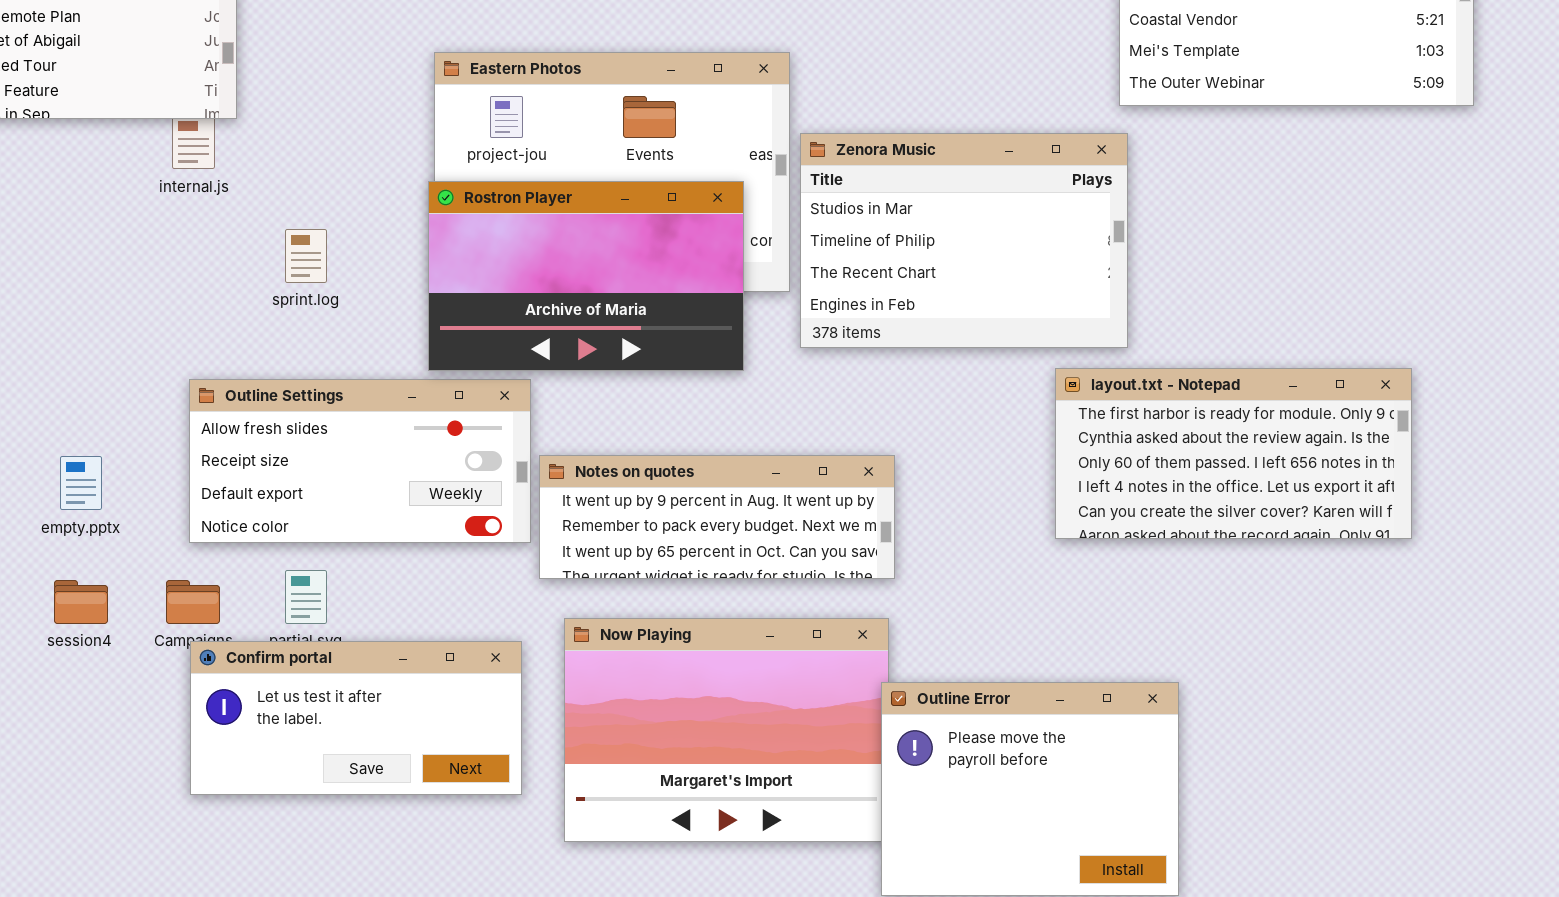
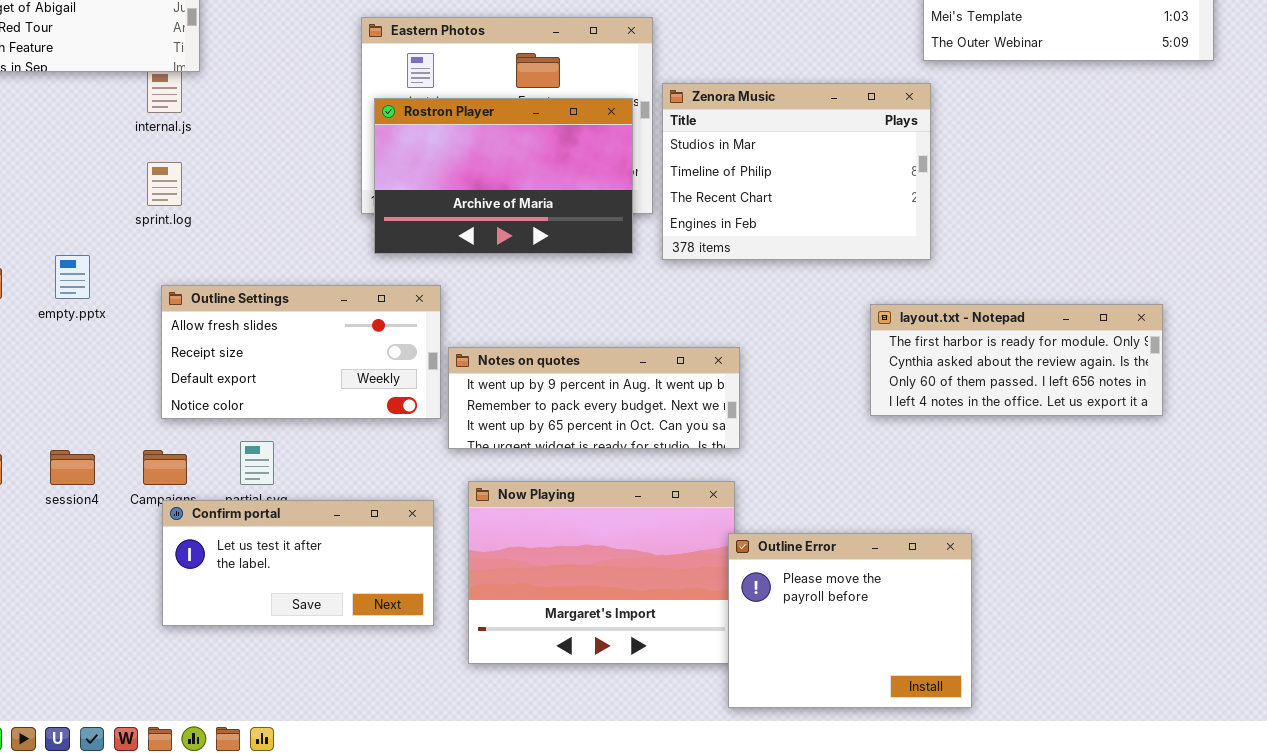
Rostron Player: [428,181,744,371] -> [374,98,633,254], moved
sprint.log: [285,229,327,283] -> [147,162,182,206], moved
layout.txt - Notepad: [1055,368,1412,539] -> [870,304,1163,416], resized
empty.pptx: [60,456,102,510] -> [55,255,90,299], moved

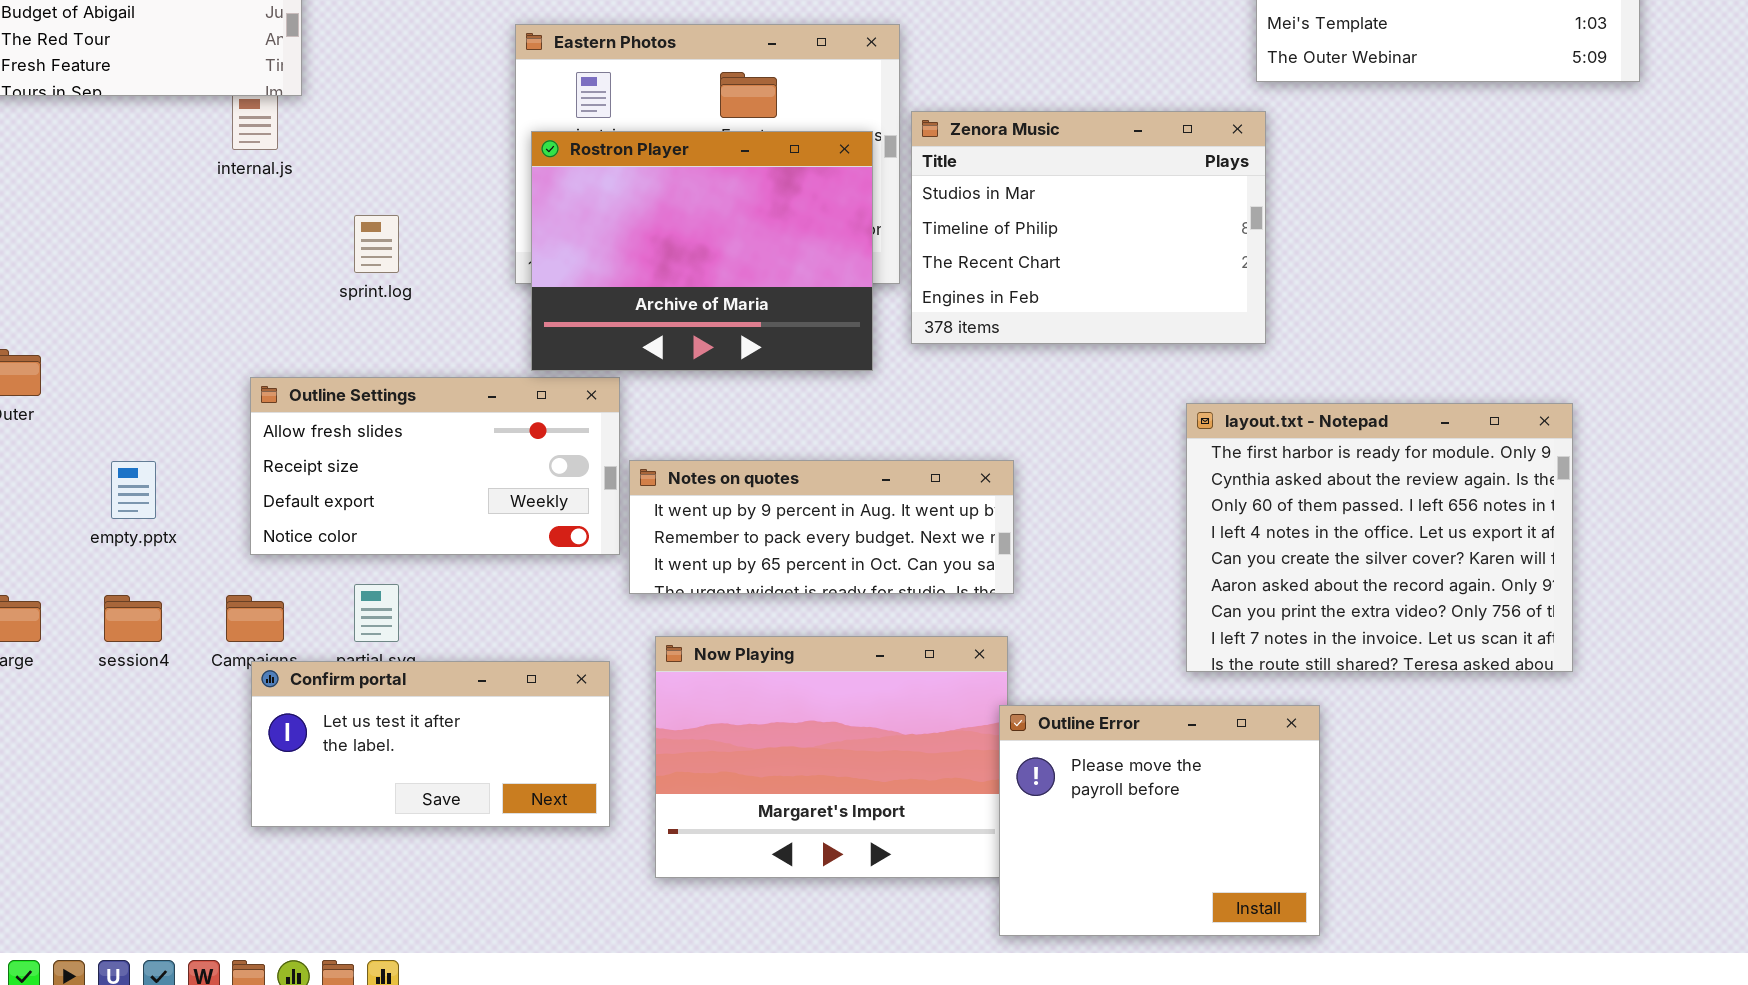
Rostron Player: [374,98,633,254] -> [531,131,873,371], resized
sprint.log: [147,162,182,206] -> [354,215,399,273], moved
empty.pptx: [55,255,90,299] -> [111,461,156,519], moved
layout.txt - Notepad: [870,304,1163,416] -> [1186,403,1573,672], resized

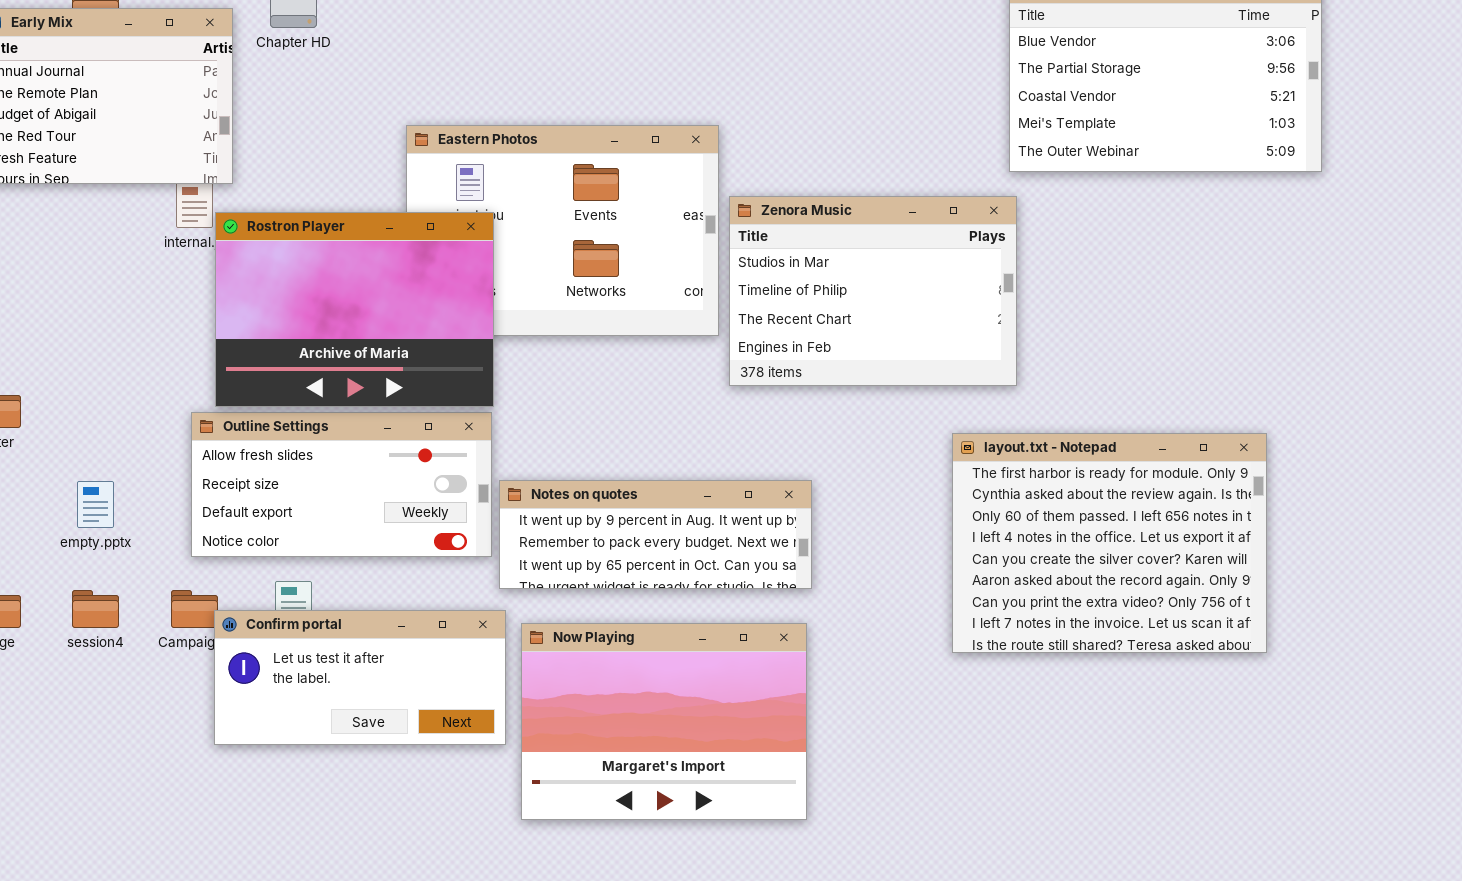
Rostron Player: [531,131,873,371] -> [215,212,494,407], moved
Confirm portal: [251,661,610,827] -> [214,610,506,745], moved
Outline Error: [999,705,1320,936] -> none, closed

